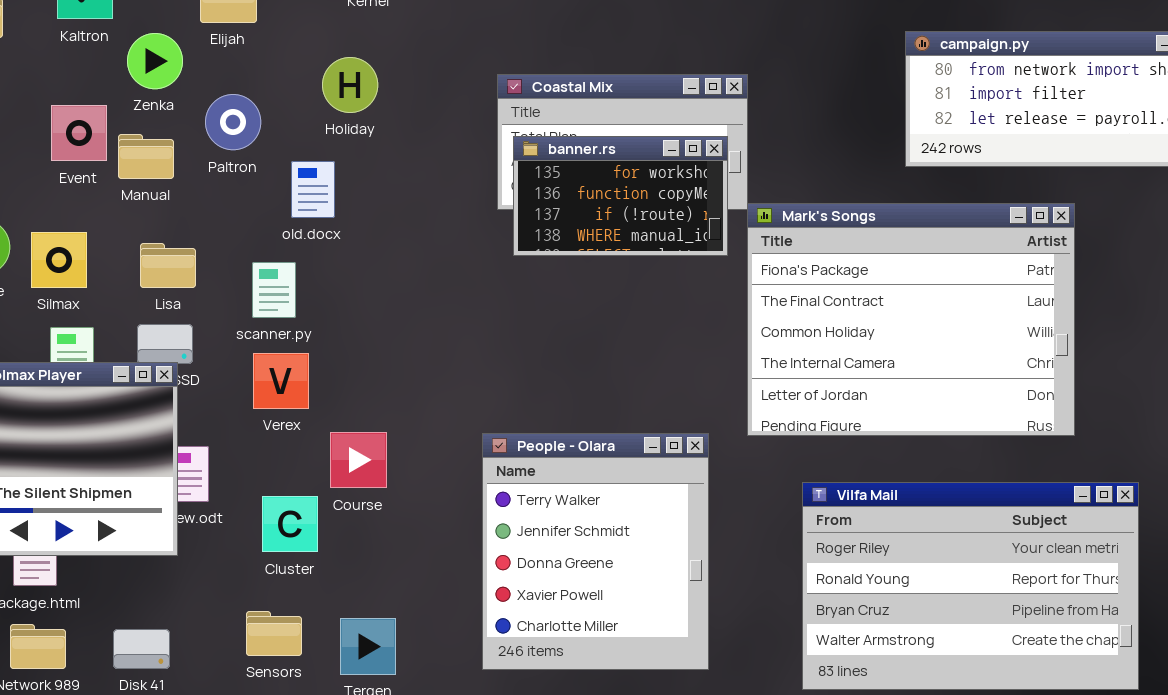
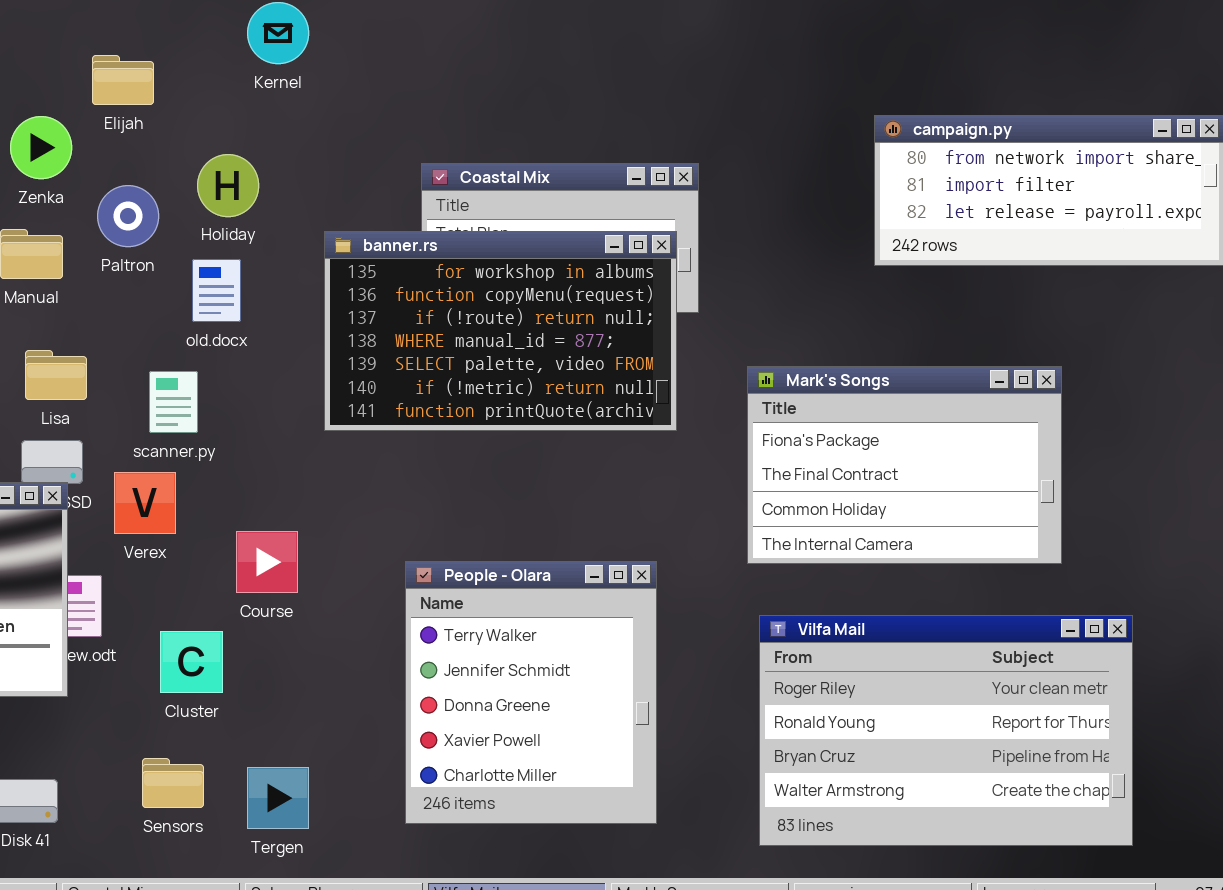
Holiday: [322,57,378,113] -> [197,154,259,217], moved
banner.rs: [513,136,728,256] -> [324,231,677,431], resized
Mark's Songs: [747,203,1075,436] -> [747,366,1062,564], resized
Verex: [253,353,309,409] -> [114,472,176,534], moved
Course: [330,432,387,488] -> [236,531,298,593], moved

